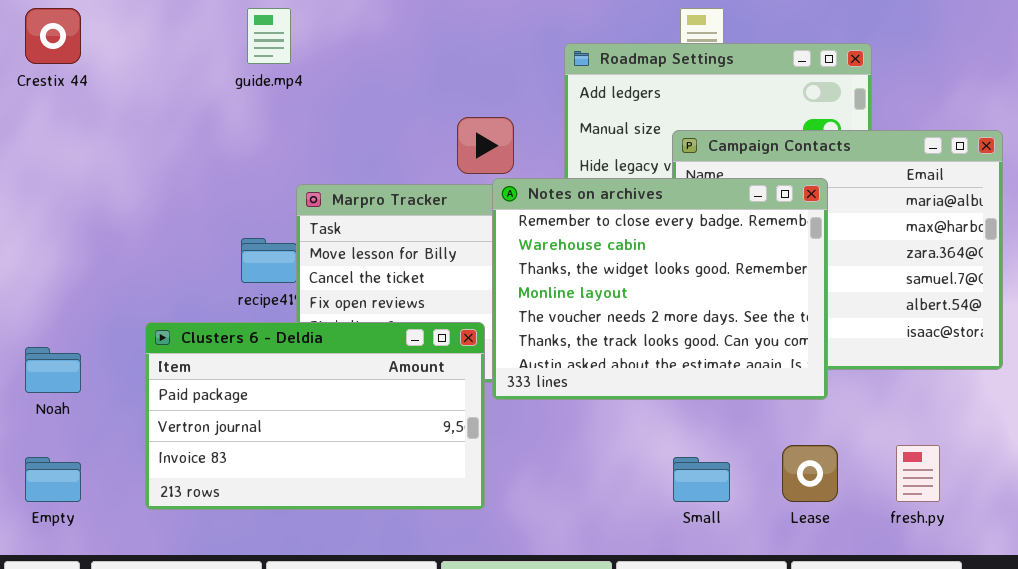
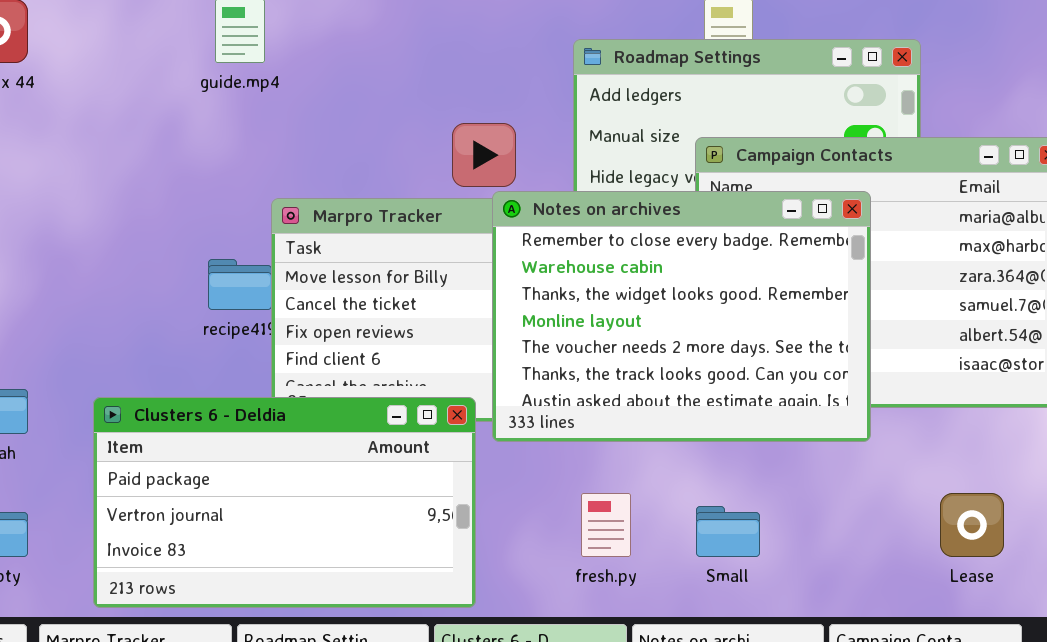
Clusters 6 - Deldia: [145,322,485,510] -> [93,397,476,608], moved
Lease: [782,445,838,502] -> [940,493,1004,557], moved
fresh.py: [896,445,940,502] -> [581,493,631,557], moved

